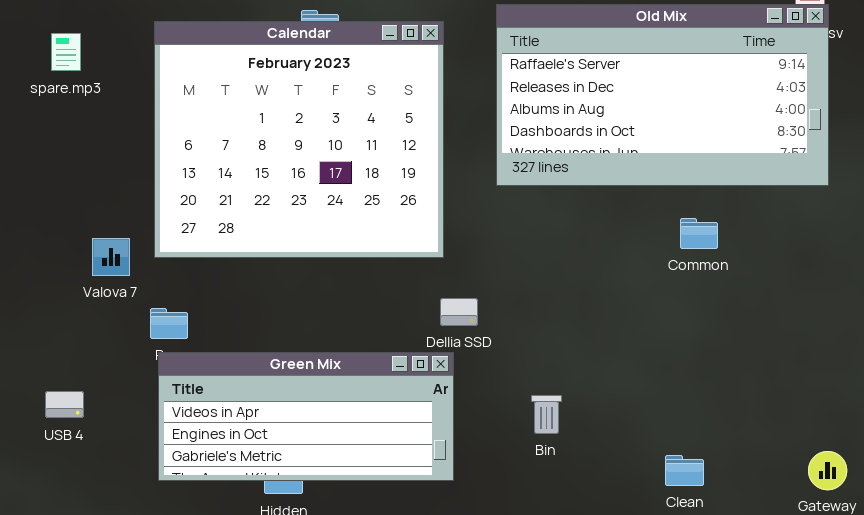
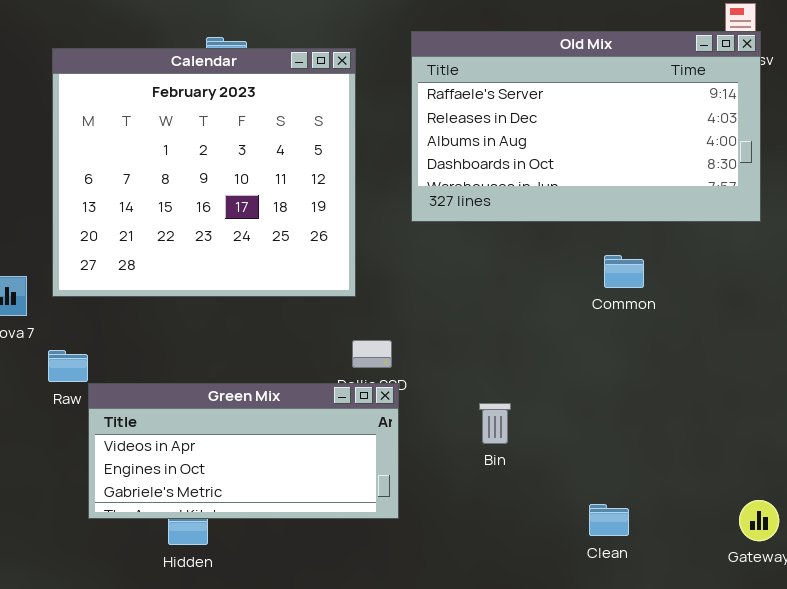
Green Mix: [158,352,454,481] -> [88,383,399,519], moved
Bin: [531,395,562,434] -> [479,403,511,444], moved

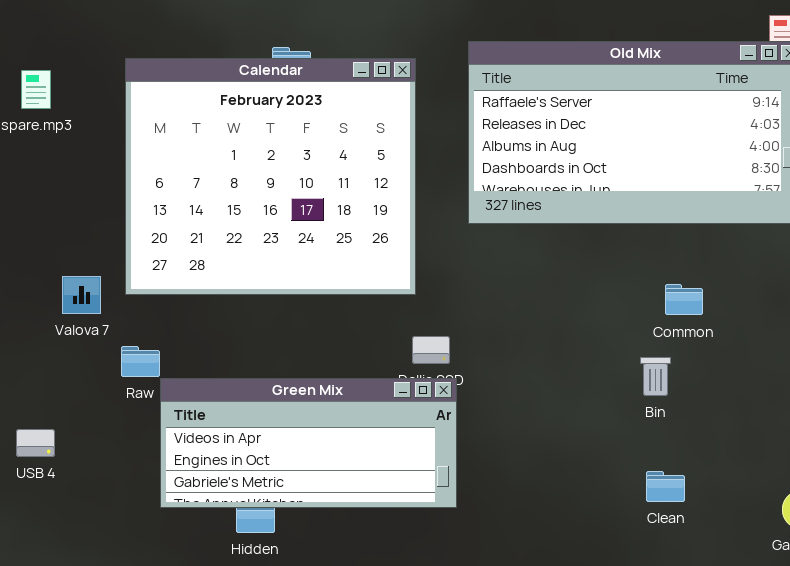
Common: [604,255,644,288] -> [665,284,703,315], moved
Bin: [479,403,511,444] -> [640,357,671,396], moved
Clean: [589,504,629,536] -> [646,471,685,502], moved

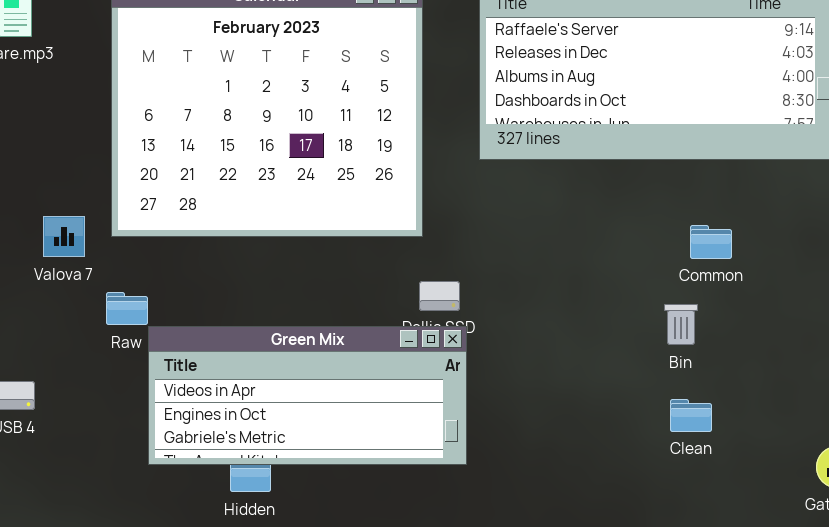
Clean: [646,471,685,502] -> [670,399,712,432], moved

